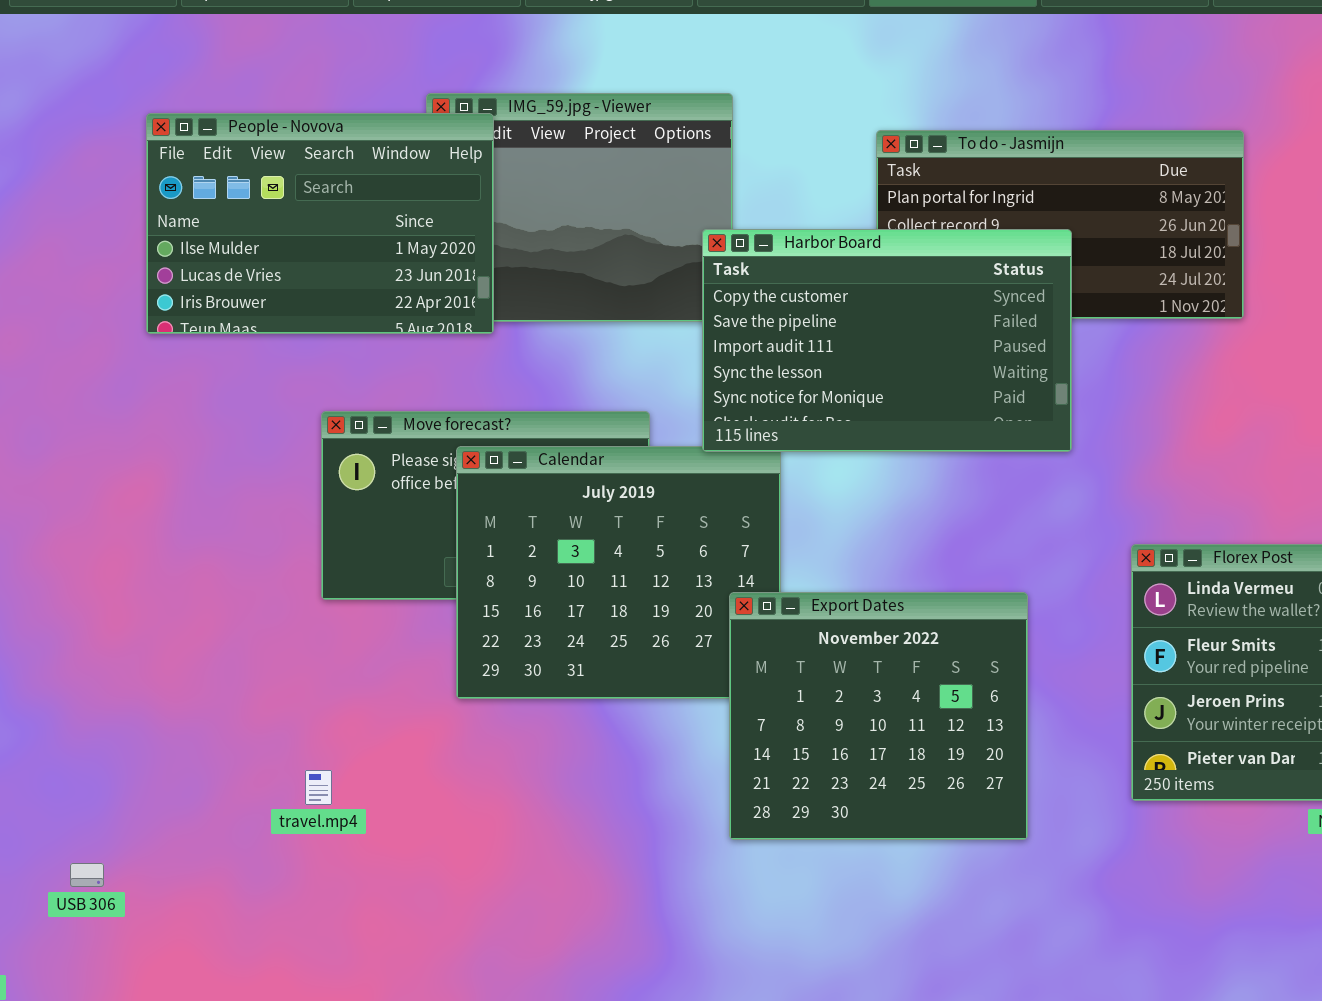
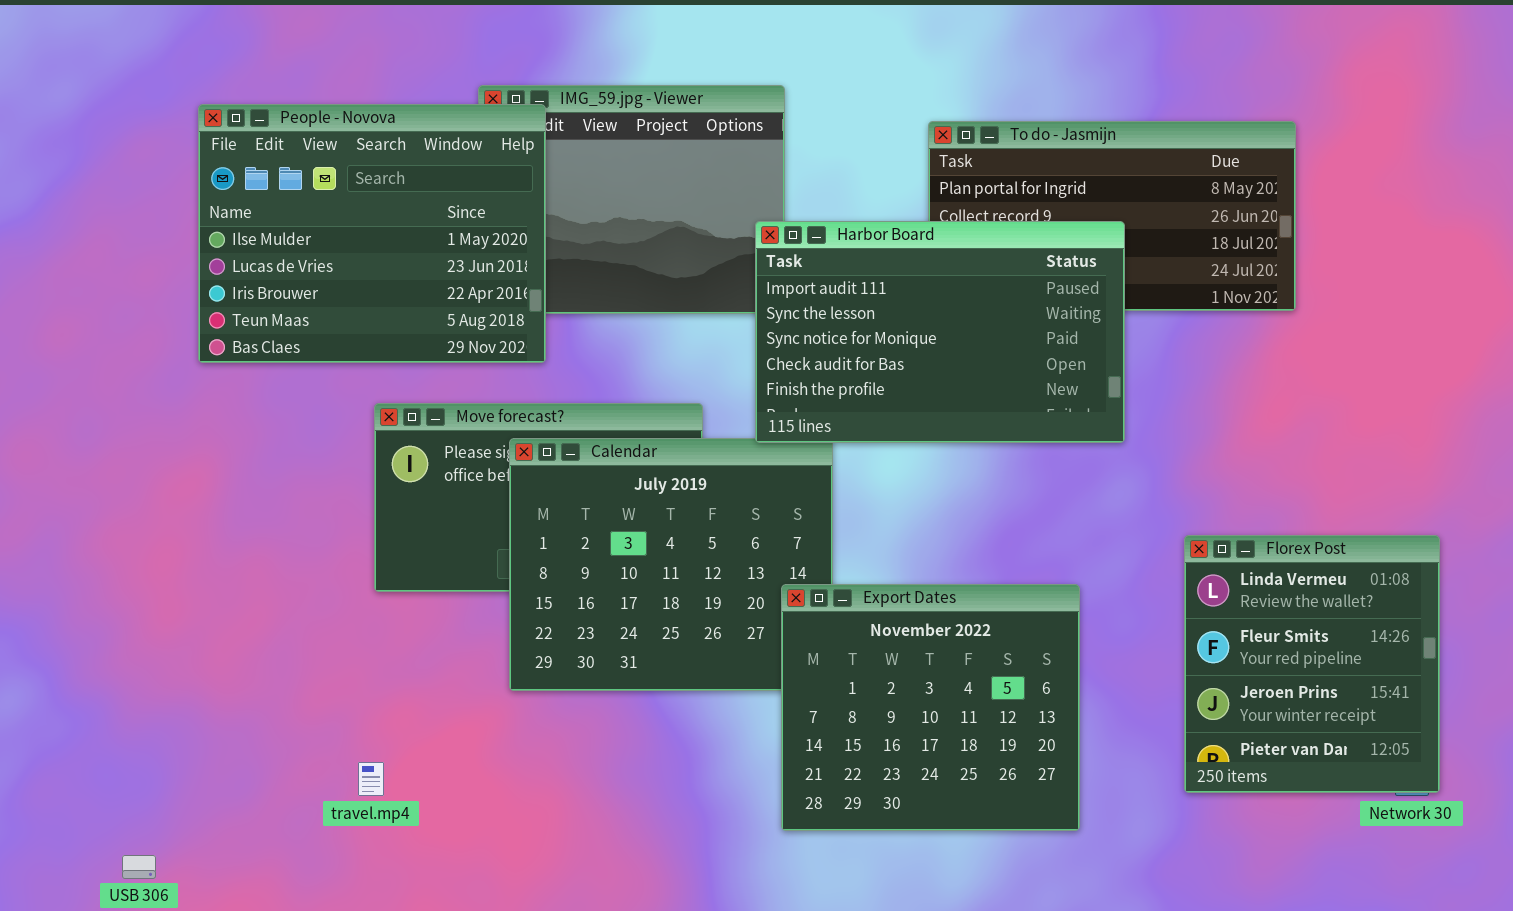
People - Novova: [146,113,494,334] -> [198,104,546,363], resized
Harbor Board: [702,229,1072,452] -> [755,221,1125,443], scrolled down 2 rows

